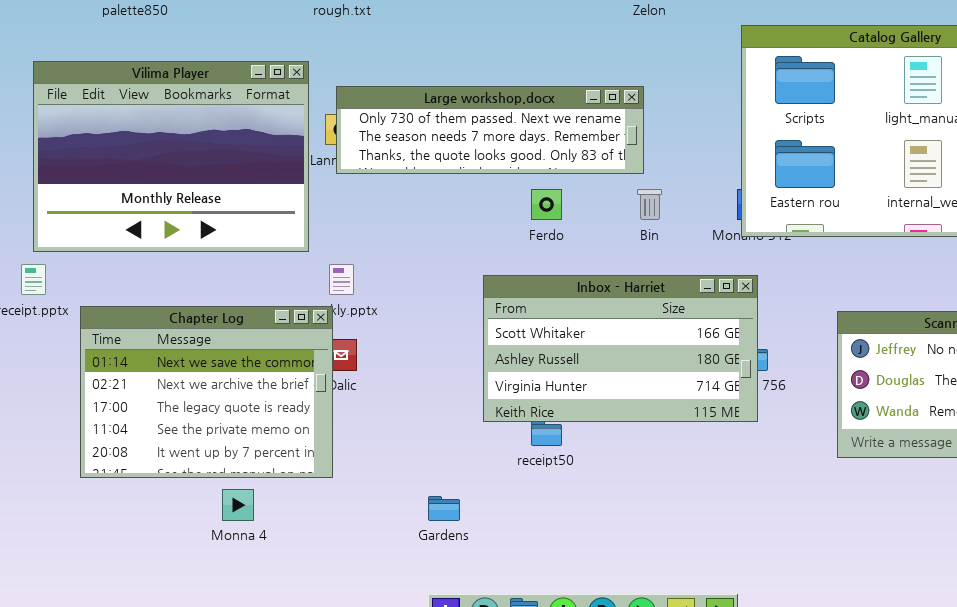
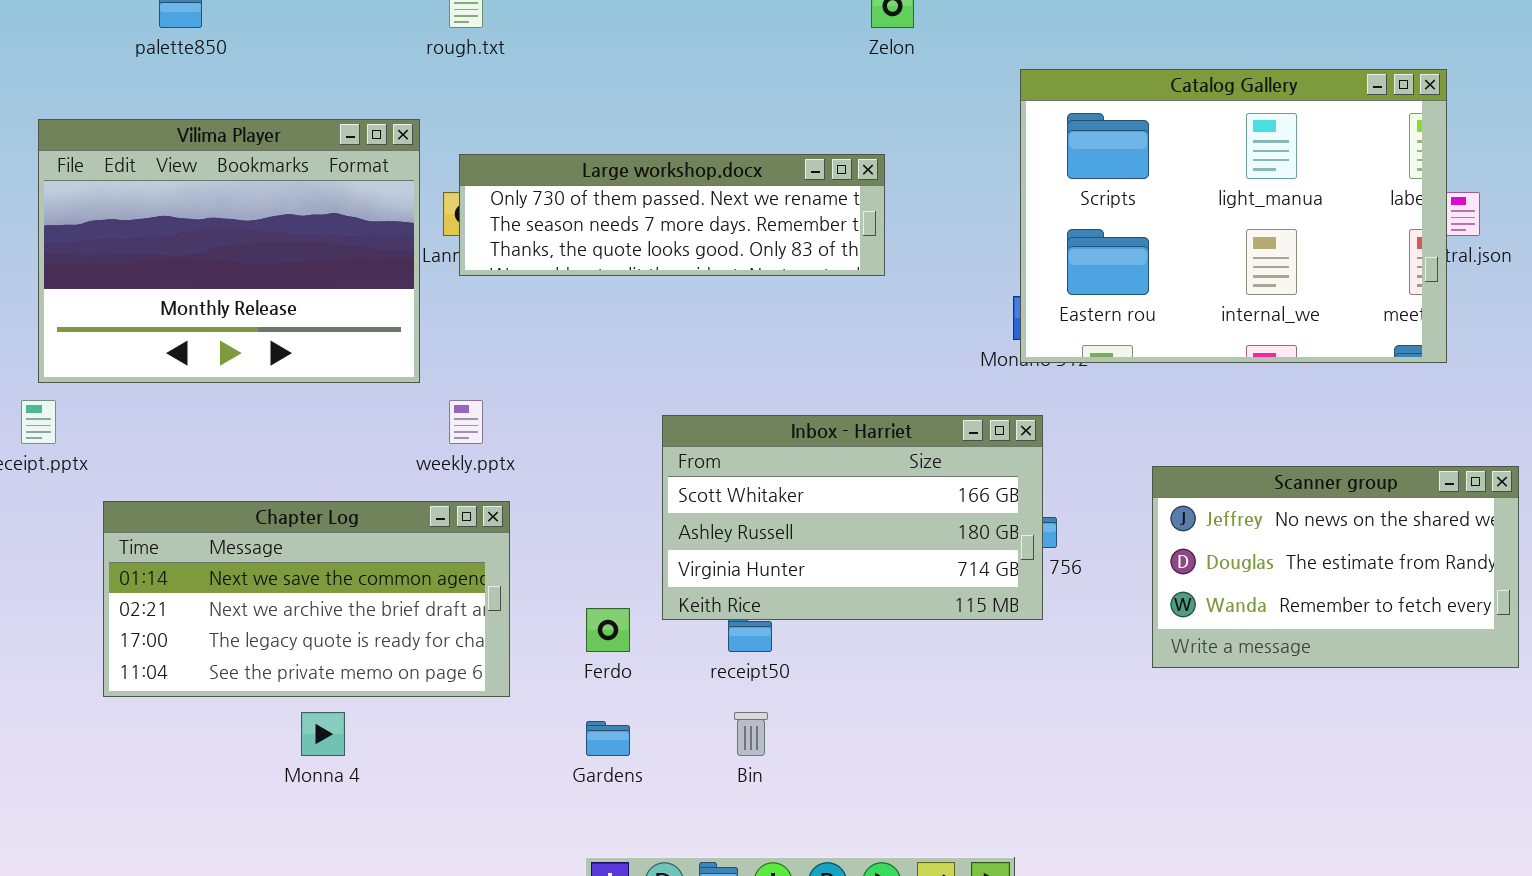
Ferdo: [531,189,562,220] -> [586,608,630,652], moved
Bin: [637,189,662,220] -> [734,712,768,756], moved
Chapter Log: [80,306,333,478] -> [103,501,510,697], resized

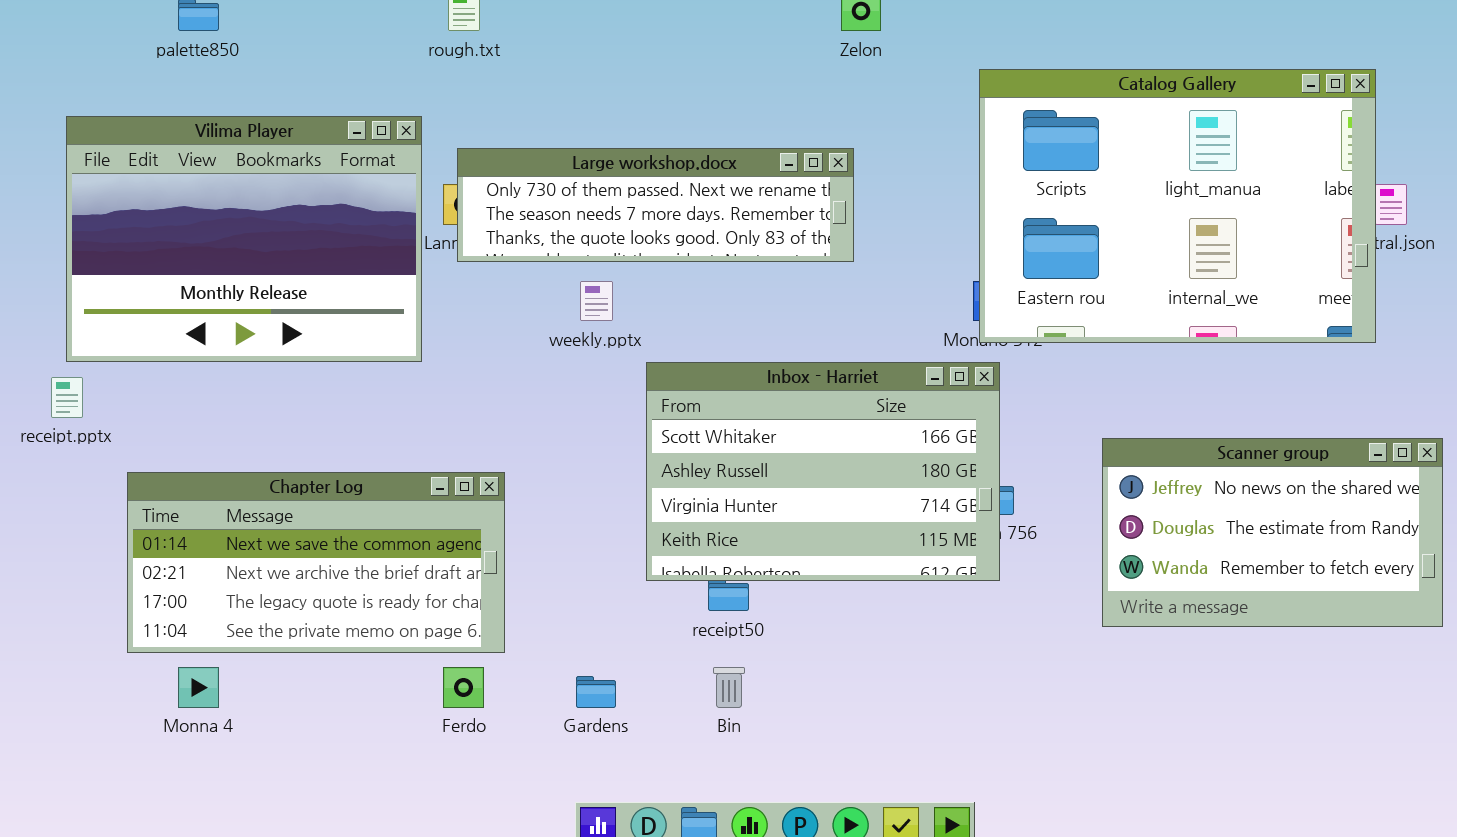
weekly.pptx: [449,400,483,444] -> [580,281,613,321], moved
Inbox - Harriet: [662,415,1043,620] -> [646,362,1000,581], resized
Ferdo: [586,608,630,652] -> [443,667,484,708], moved
Monna 4: [301,712,345,756] -> [178,667,219,708], moved

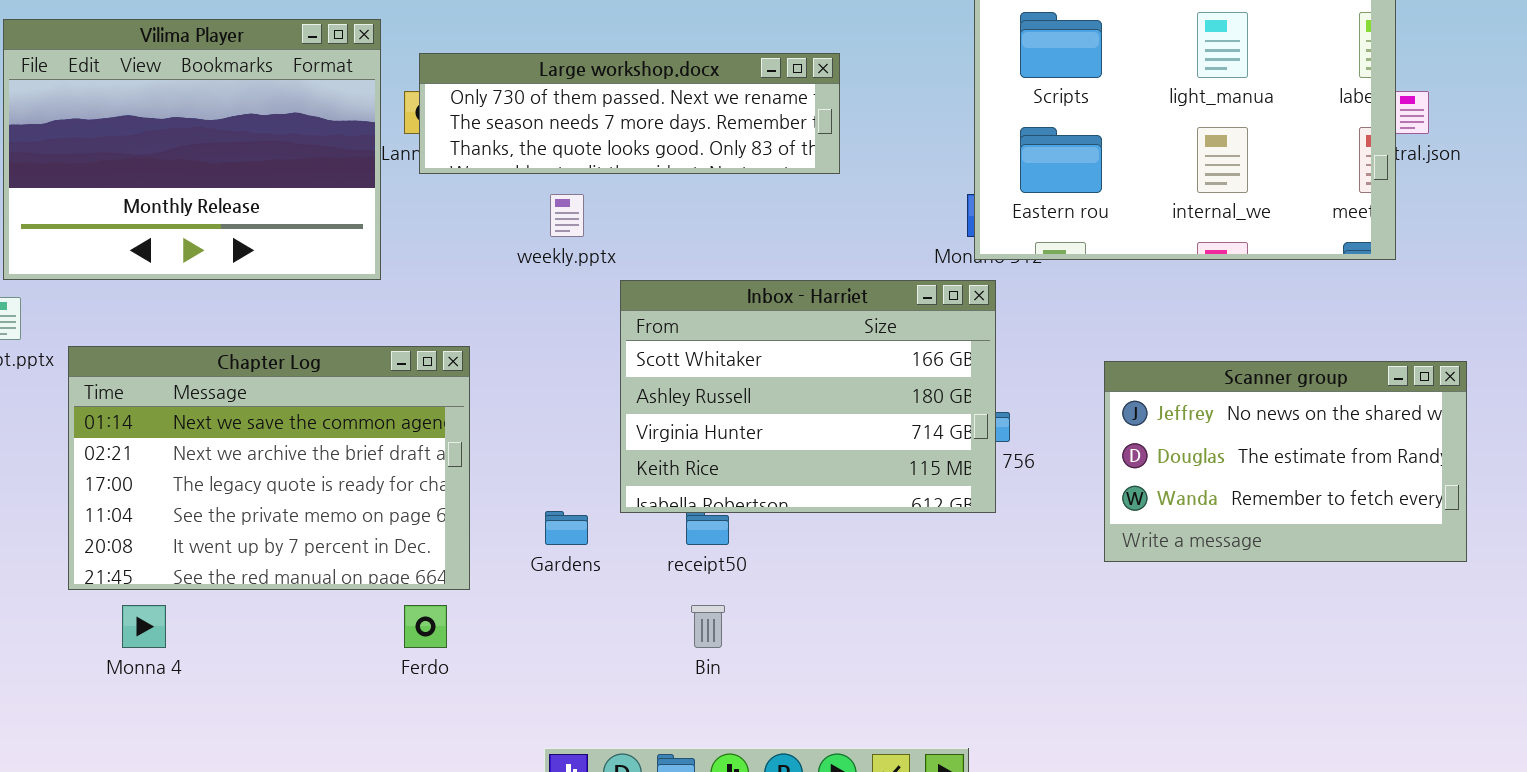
Chapter Log: [127,472,505,653] -> [68,346,470,590], resized
Gardens: [576,676,616,708] -> [545,511,588,545], moved

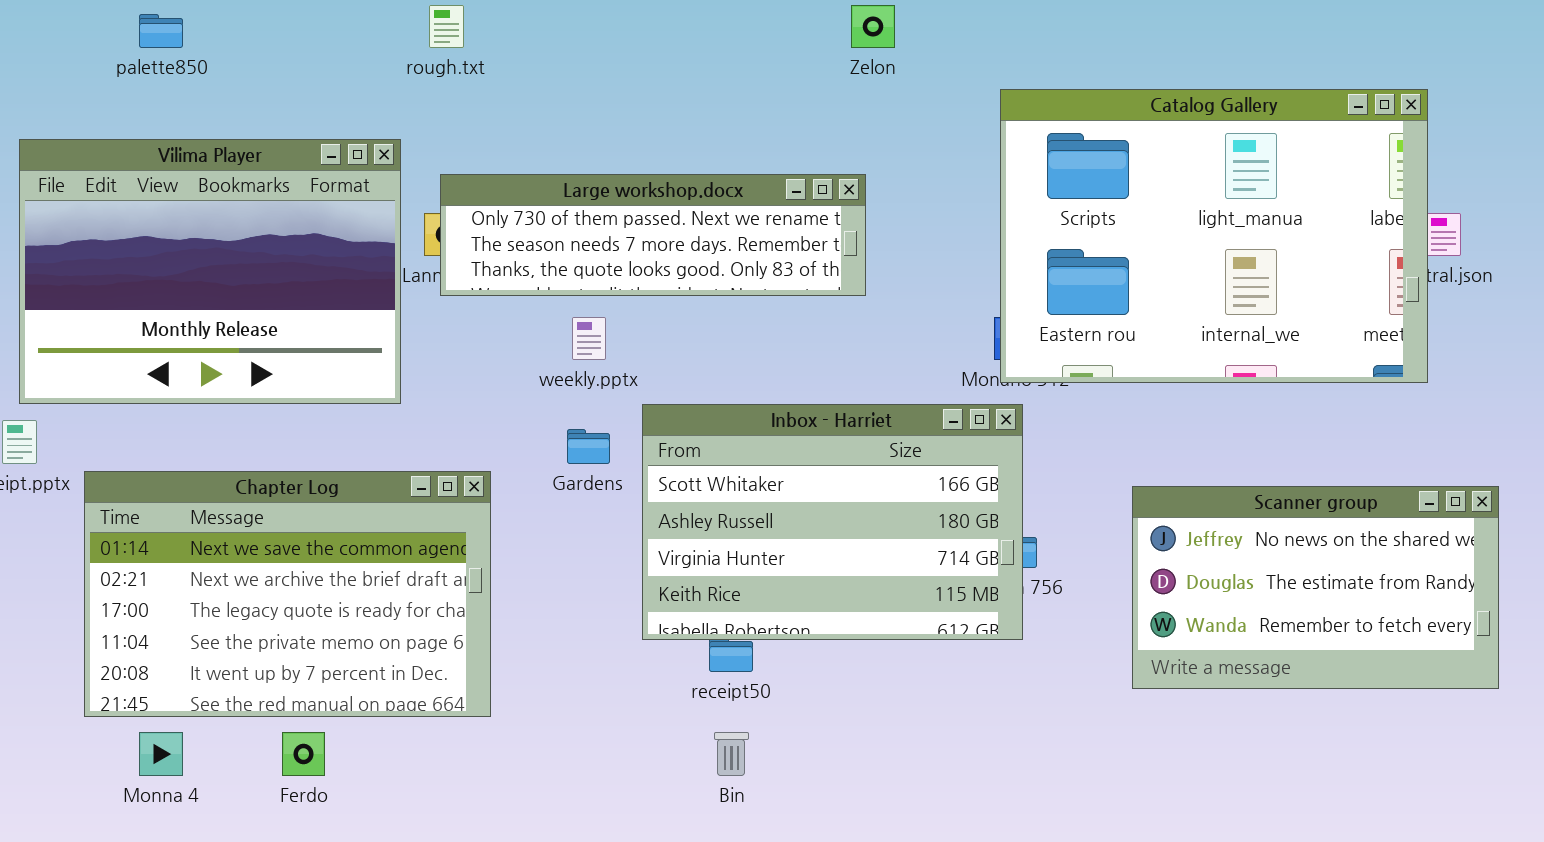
Gardens: [545,511,588,545] -> [567,429,610,464], moved
Ferdo: [404,605,447,648] -> [282,732,325,776], moved

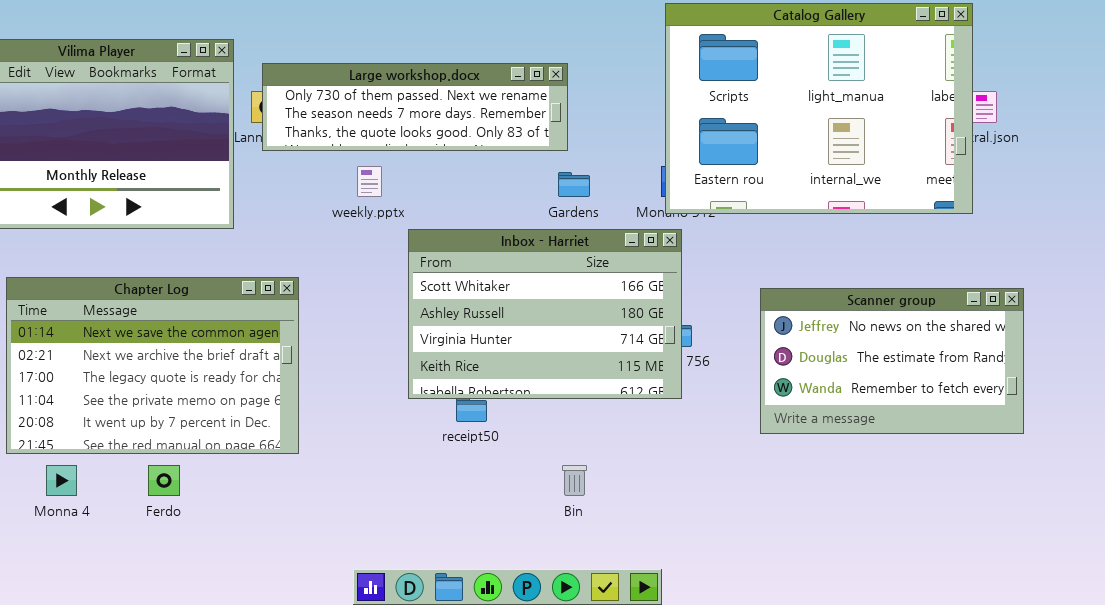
Gardens: [567,429,610,464] -> [558,172,590,197], moved
Bin: [714,732,749,776] -> [562,465,587,496], moved

